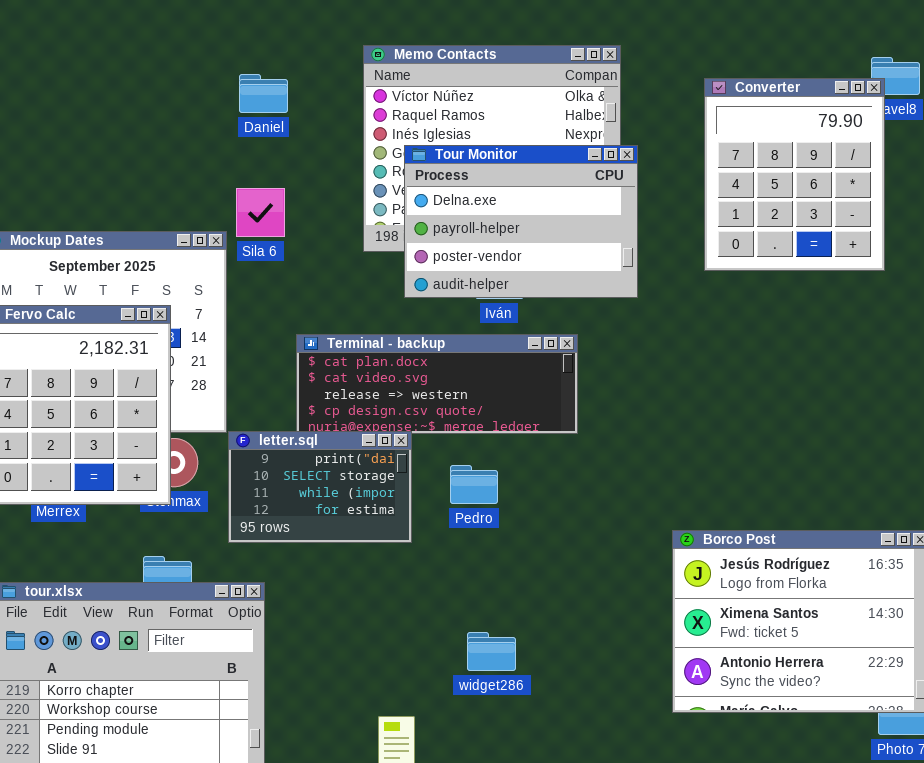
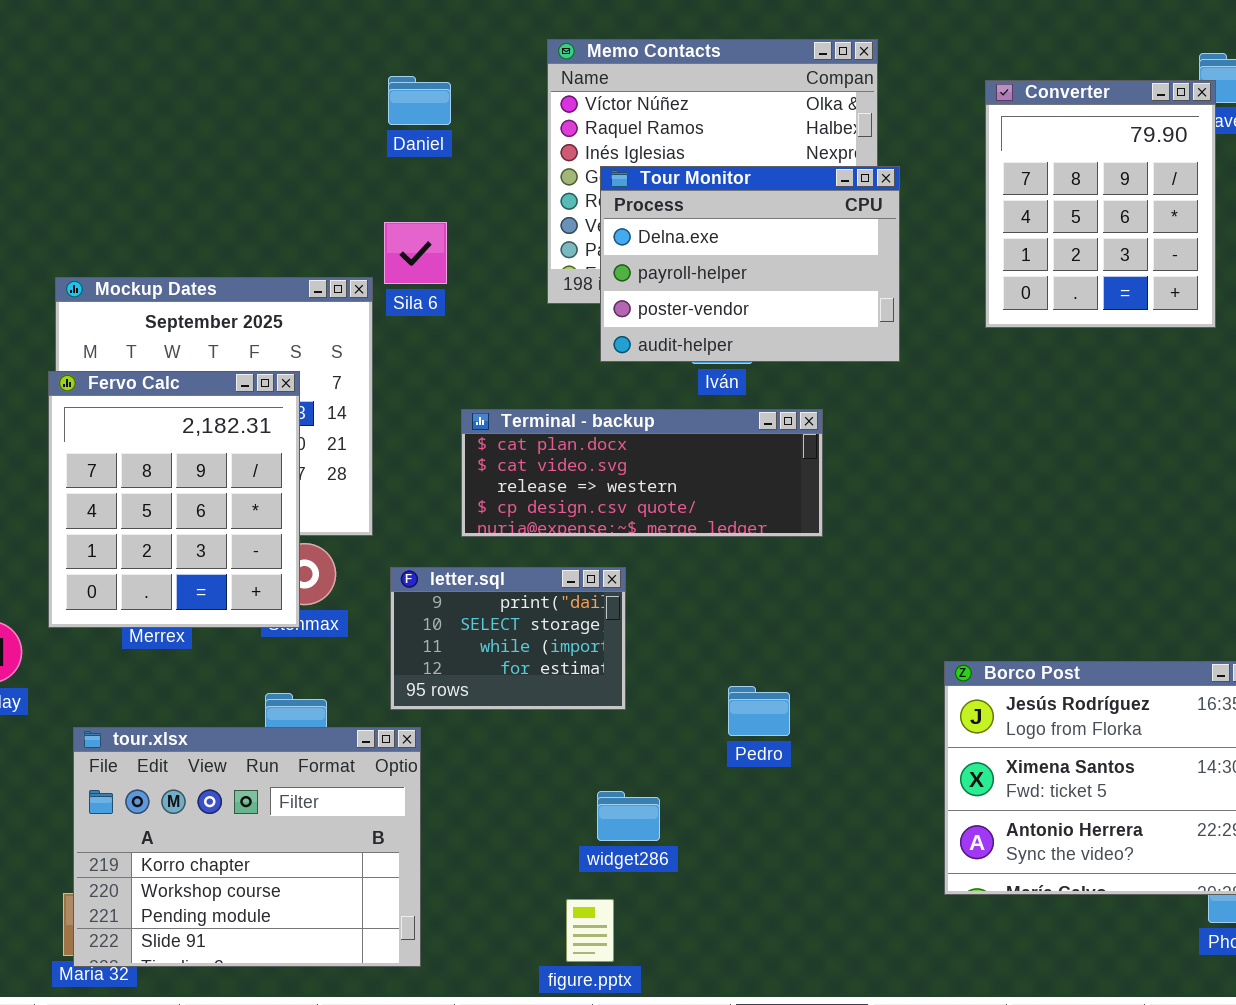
letter.sql: [228,431,412,543] -> [390,567,626,710], moved
Pedro: [450,465,498,504] -> [728,686,790,736], moved
widget286: [467,632,516,671] -> [597,791,660,841], moved

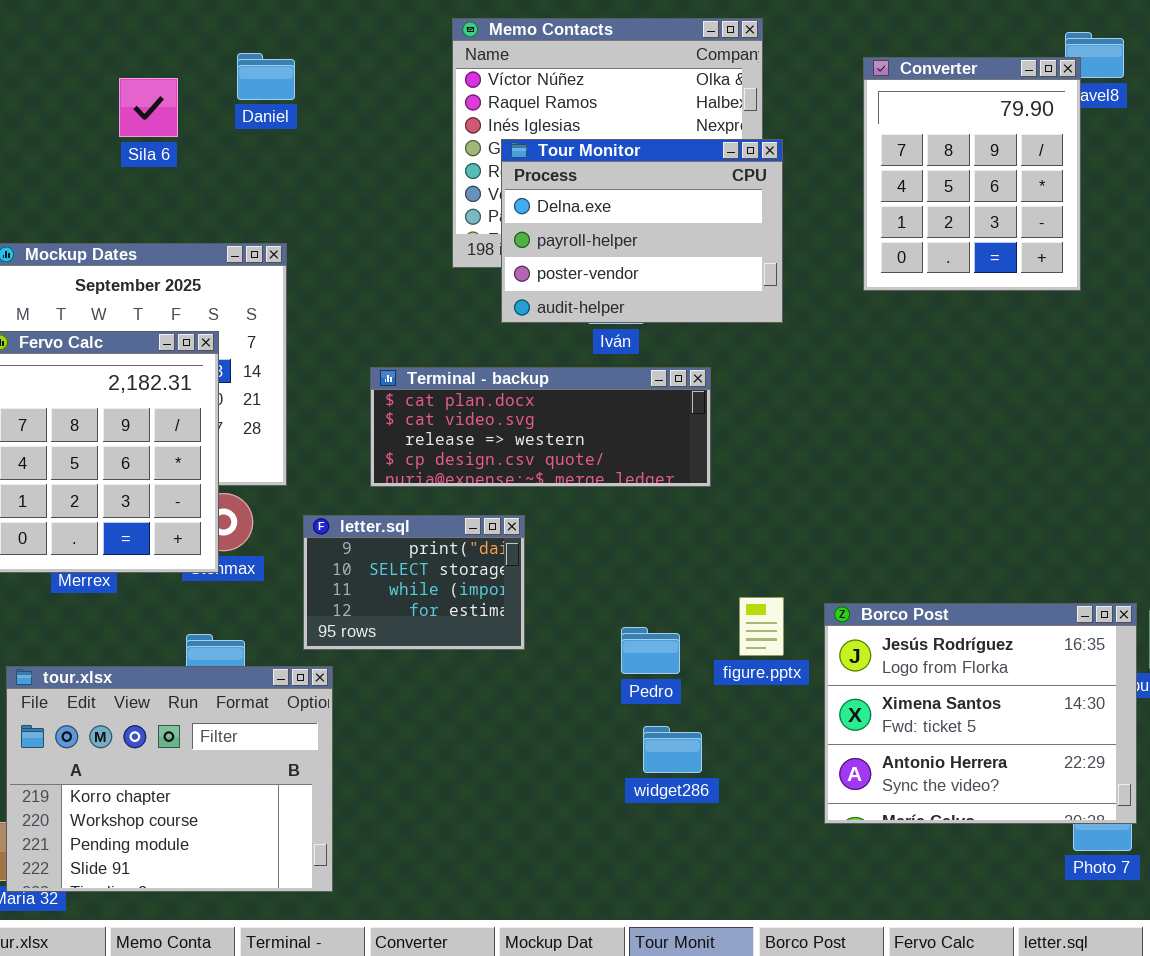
Daniel: [388,76,451,125] -> [237,53,295,100], moved
Sila 6: [384,222,447,284] -> [119,78,178,137], moved
widget286: [597,791,660,841] -> [643,726,702,773], moved
figure.pptx: [566,899,614,962] -> [739,597,784,656], moved

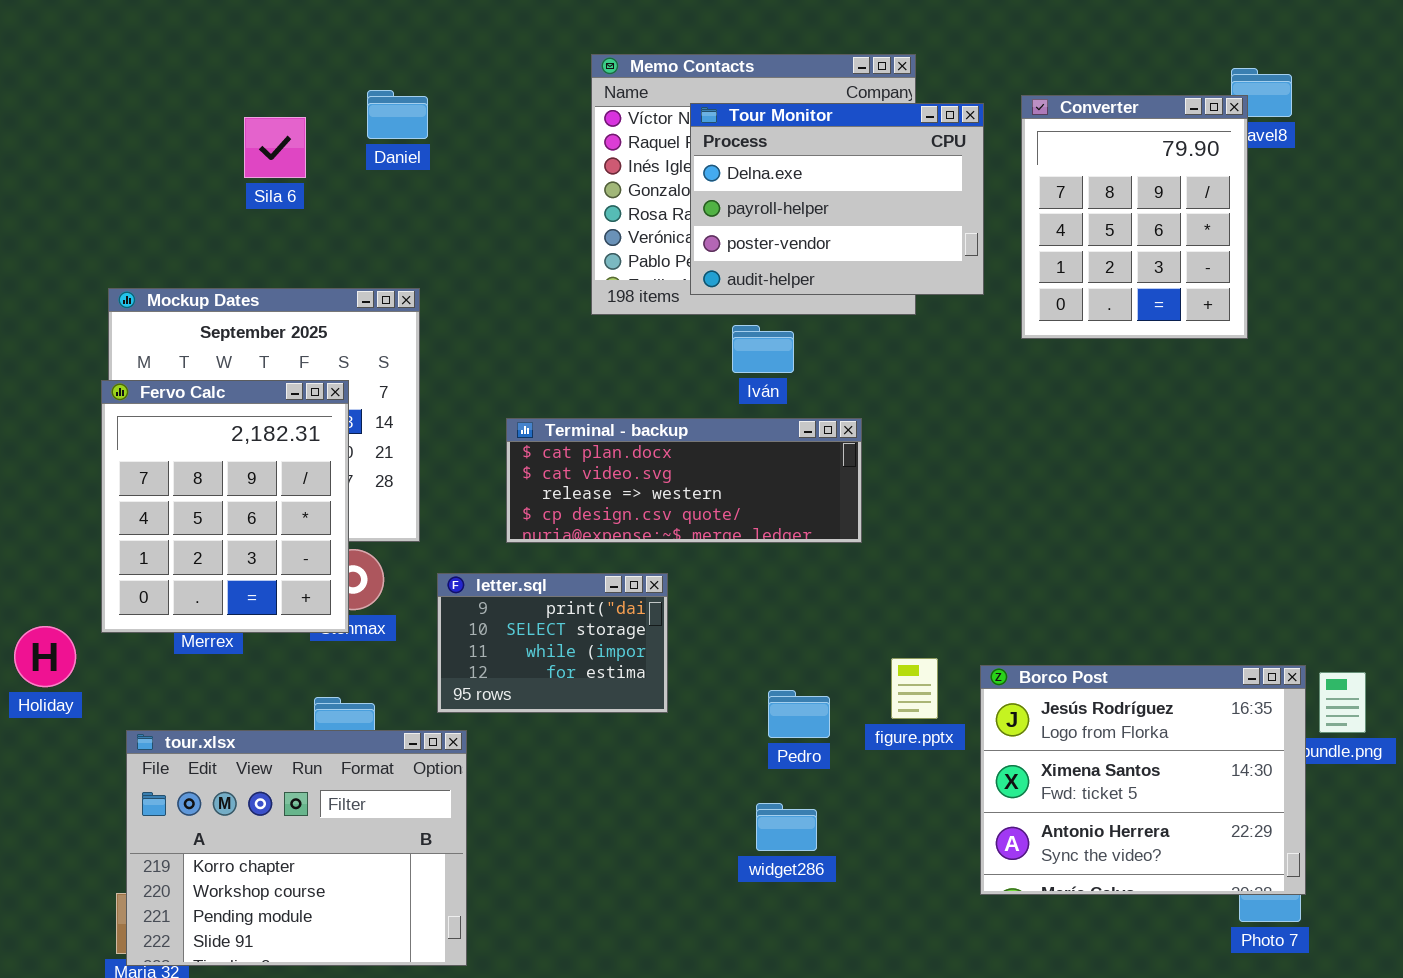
Tour Monitor: [501,139,783,323] -> [690,103,984,295], moved
widget286: [643,726,702,773] -> [756,803,817,851], moved

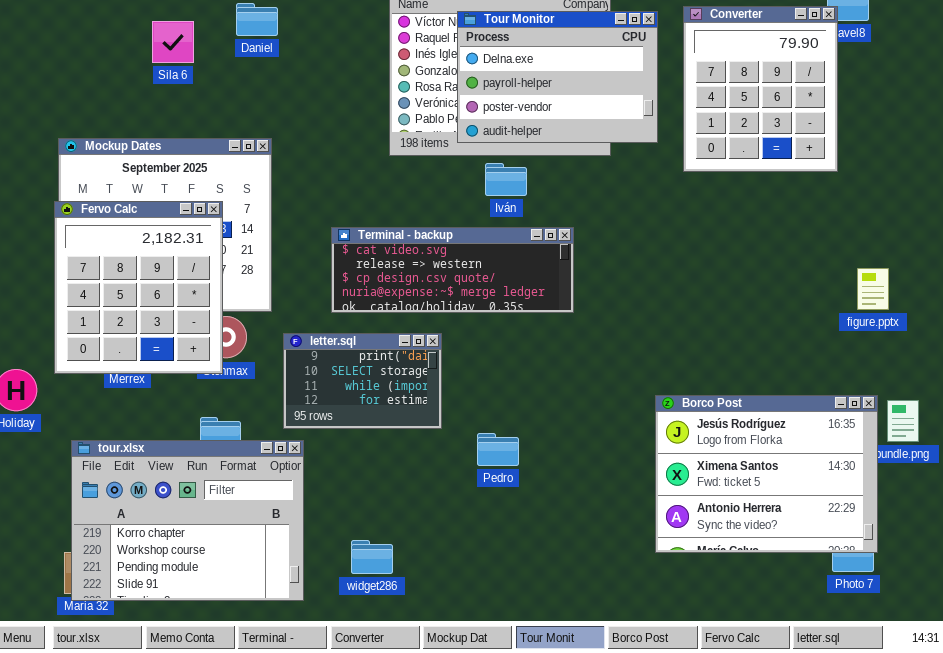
Terminal - backup: [506,418,862,543] -> [331,227,574,313], scrolled down 1 row
figure.pptx: [891,658,938,719] -> [857,268,889,310], moved
Pedro: [768,690,830,738] -> [477,433,519,466], moved
widget286: [756,803,817,851] -> [351,540,393,574], moved

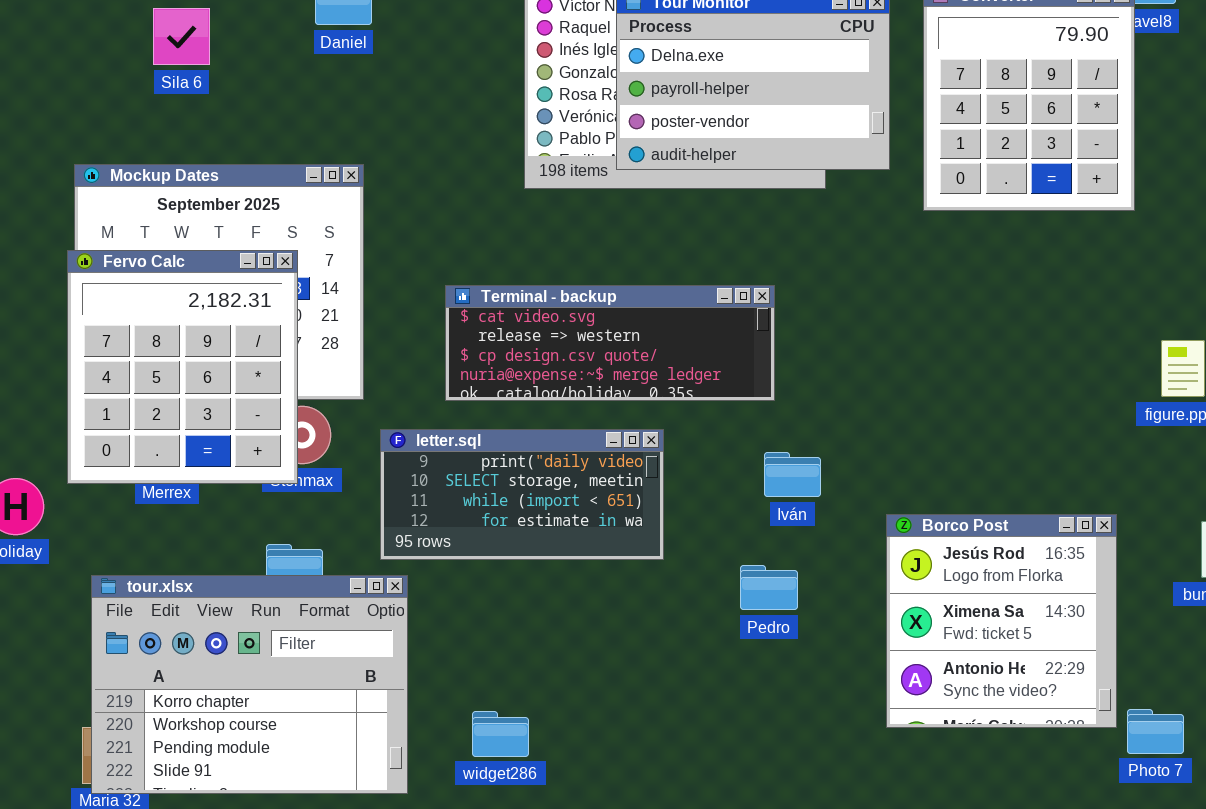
Sila 6: [152,21,194,63] -> [153,8,210,65], moved
Iván: [485,163,527,196] -> [764,452,821,497], moved
letter.sql: [283,333,442,429] -> [380,429,664,560], resized
Borco Post: [655,395,878,553] -> [886,514,1117,728], resized
Pedro: [477,433,519,466] -> [740,565,798,610], moved

